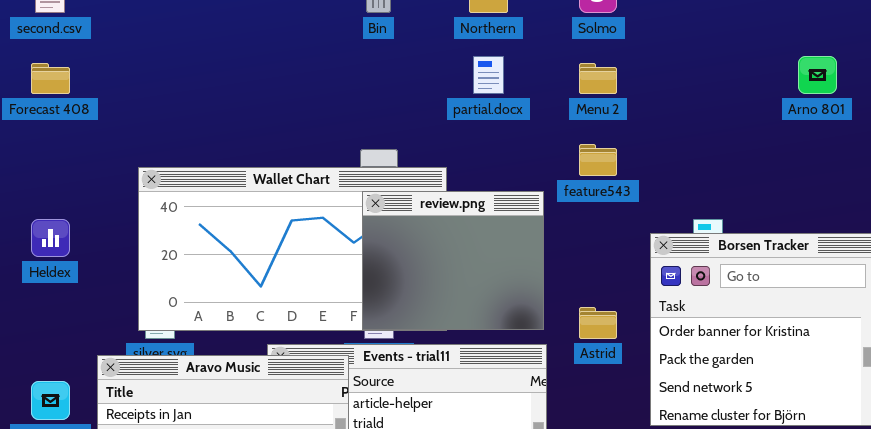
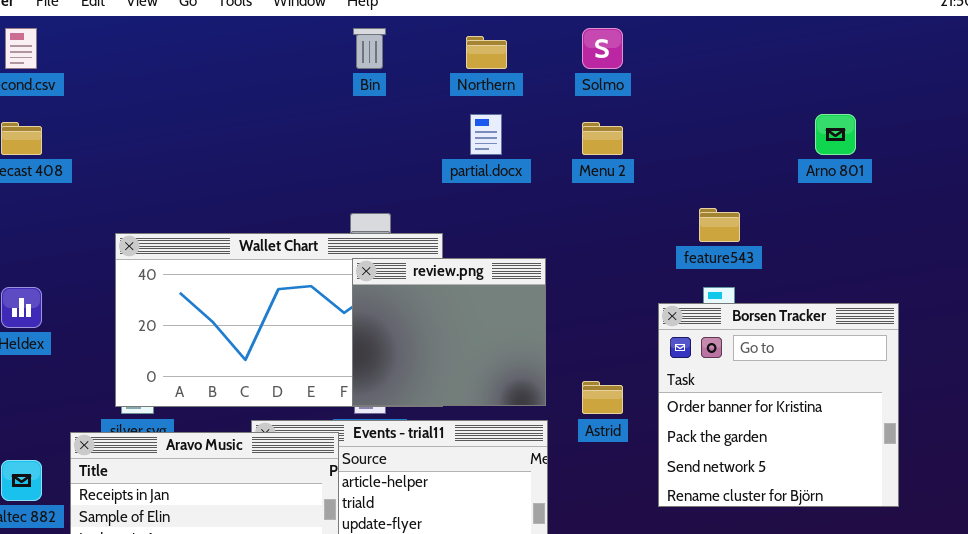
feature543: [579,144,617,176] -> [699,208,740,242], moved

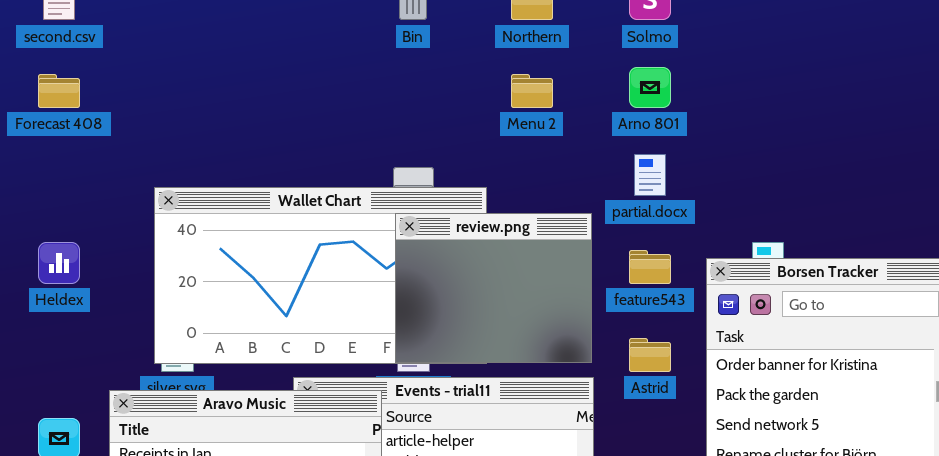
partial.docx: [470,114,502,155] -> [634,154,666,196], moved
Arno 801: [815,114,856,155] -> [629,67,671,108], moved
Menu 2: [582,122,623,155] -> [511,74,553,108], moved
feature543: [699,208,740,242] -> [629,250,671,284], moved

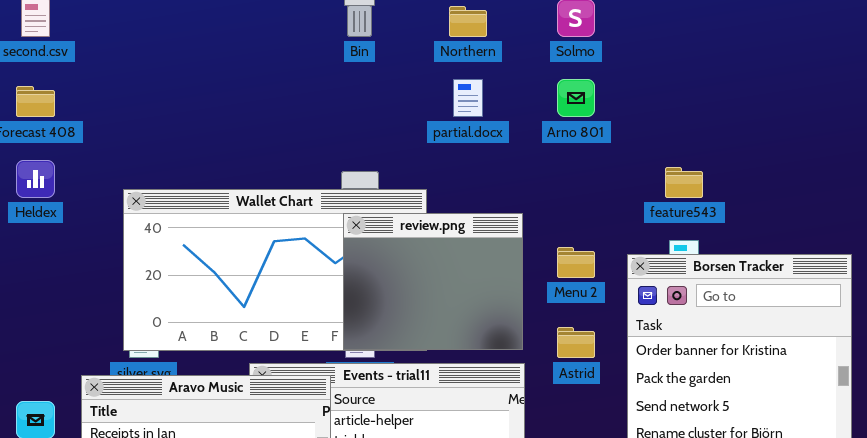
Menu 2: [511,74,553,108] -> [557,247,595,278], moved
partial.docx: [634,154,666,196] -> [453,79,483,117], moved
Heldex: [38,242,80,284] -> [16,160,55,198], moved
feature543: [629,250,671,284] -> [665,167,703,198], moved

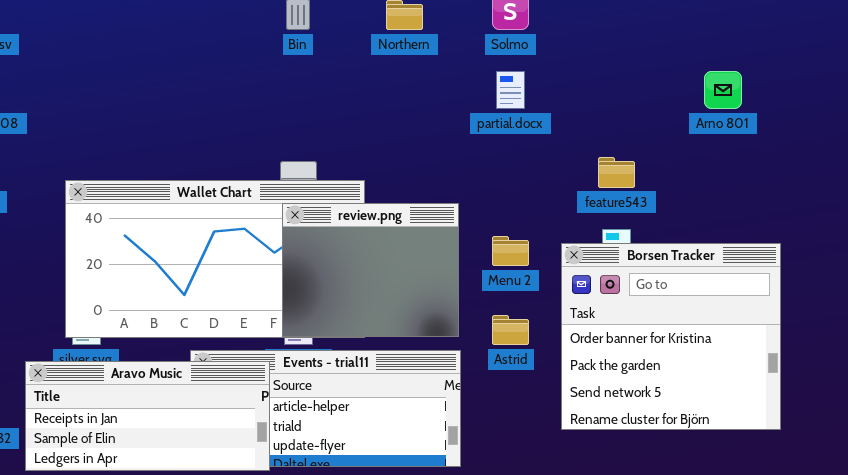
partial.docx: [453,79,483,117] -> [496,71,525,109], moved
Arno 801: [557,79,595,117] -> [704,71,742,109], moved

